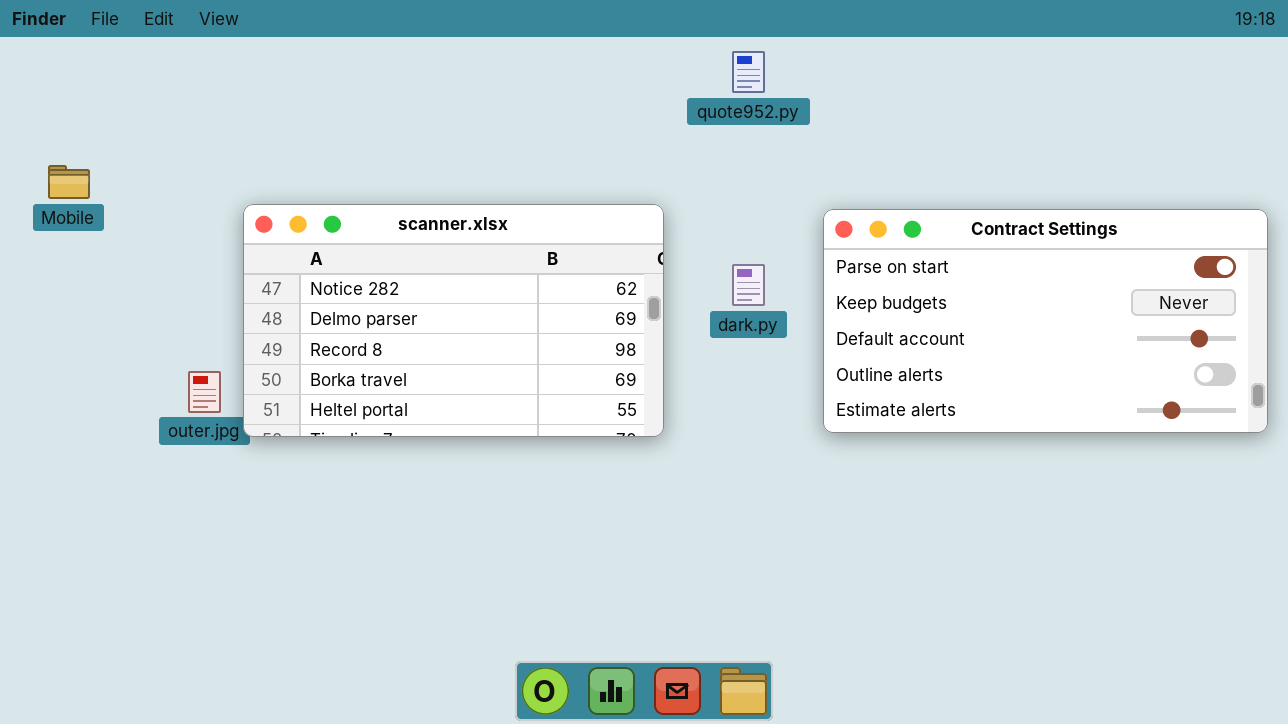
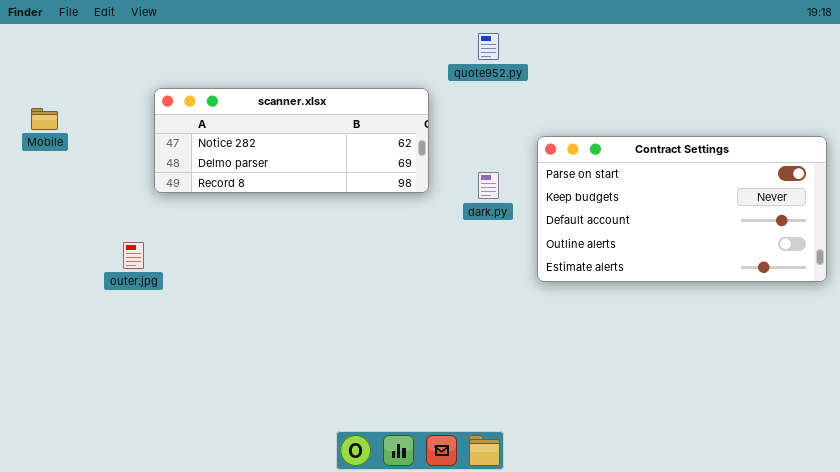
scanner.xlsx: [243,204,664,437] -> [154,88,429,193], moved, resized

